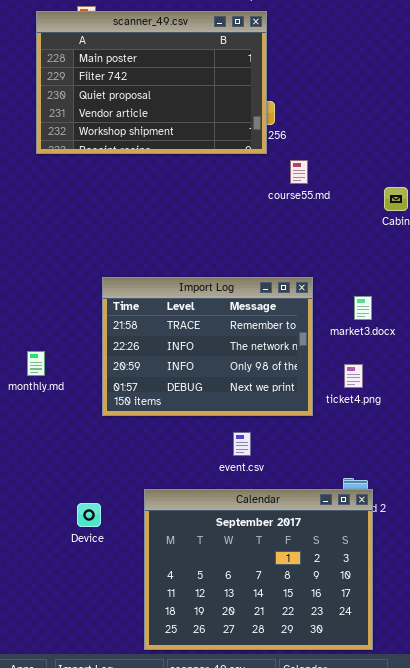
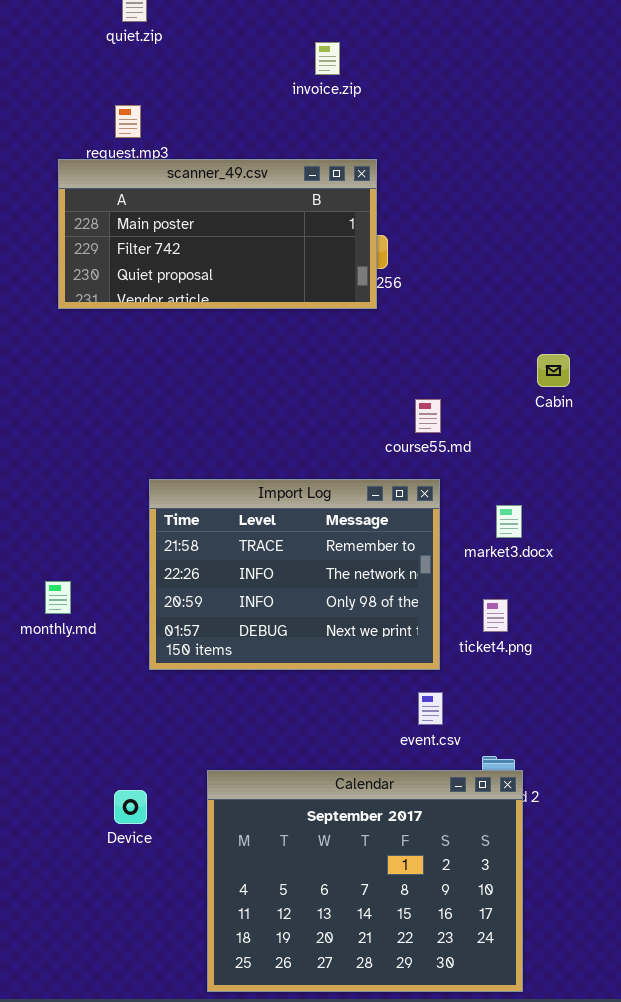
scanner_49.csv: [36,11,267,154] -> [58,159,377,309], resized
course55.md: [290,160,308,184] -> [415,399,441,433], moved
event.csv: [233,432,251,456] -> [418,692,443,725], moved

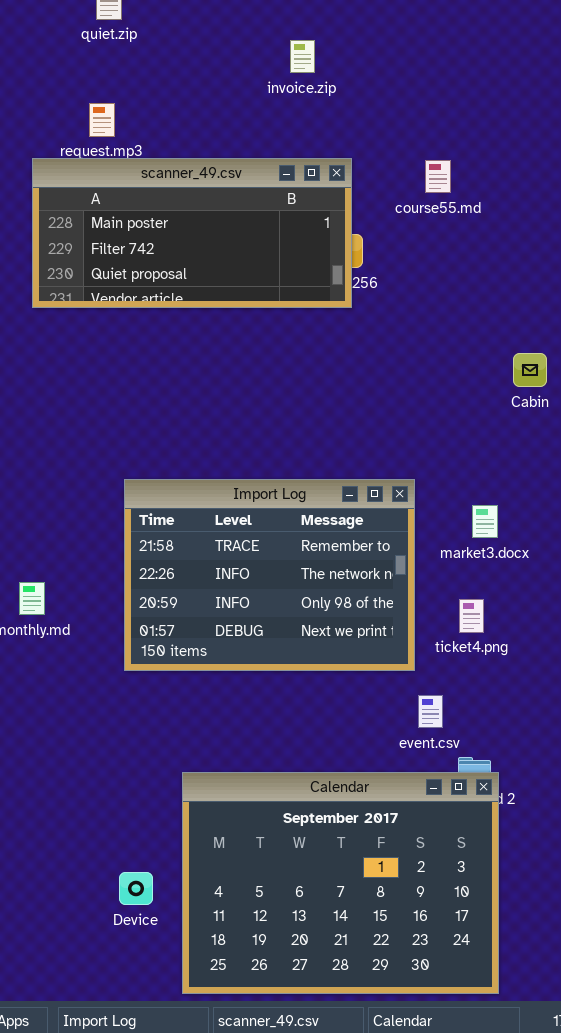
course55.md: [415,399,441,433] -> [425,160,451,193], moved
event.csv: [418,692,443,725] -> [418,695,443,728], moved
Device: [114,790,147,824] -> [119,872,153,905], moved

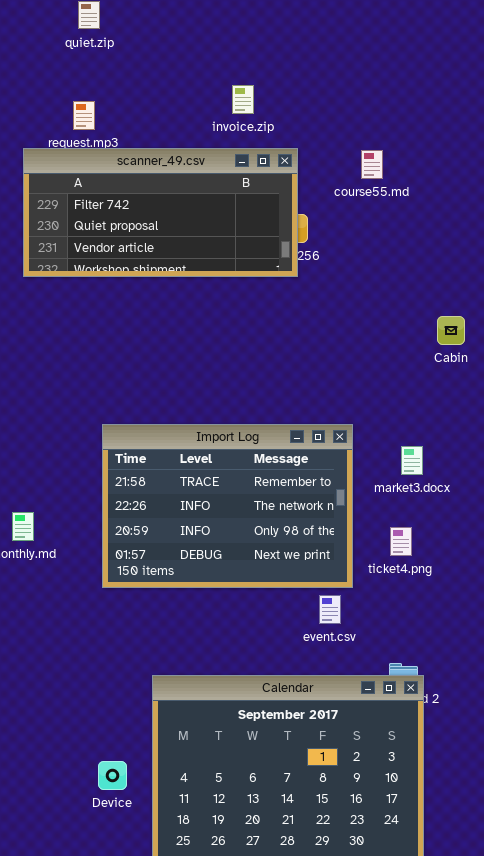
invoice.zip: [290,40,315,73] -> [232,85,254,114], moved
scanner_49.csv: [32,158,352,308] -> [23,148,298,277], scrolled down 1 row
event.csv: [418,695,443,728] -> [319,595,341,624], moved

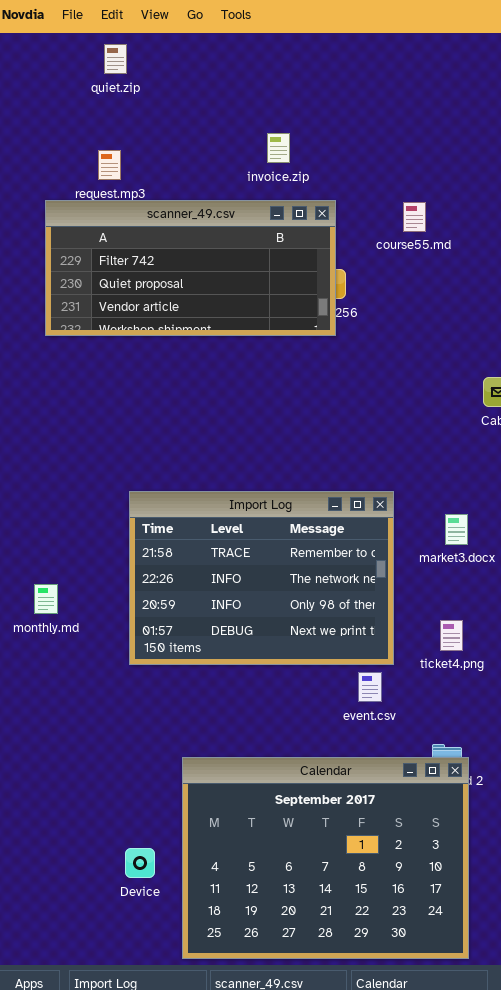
ticket4.png: [390,527,412,556] -> [440,620,463,651], moved

